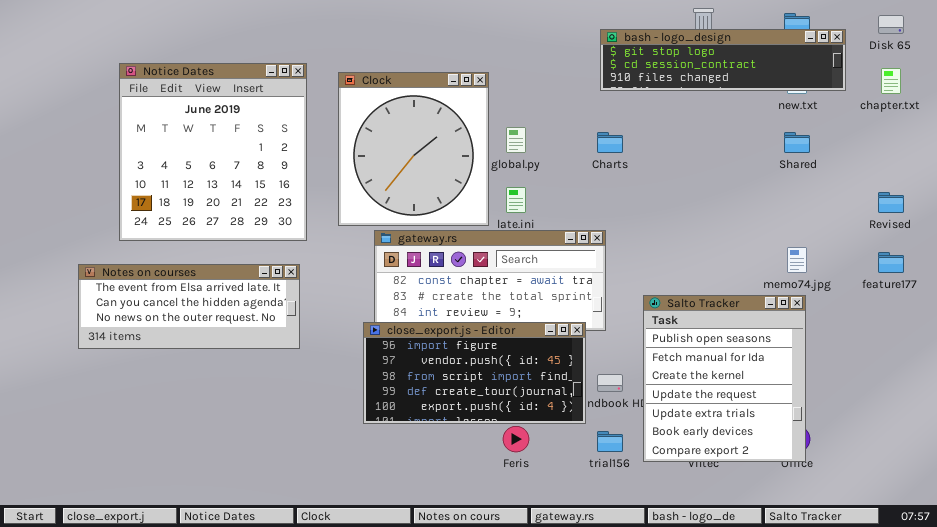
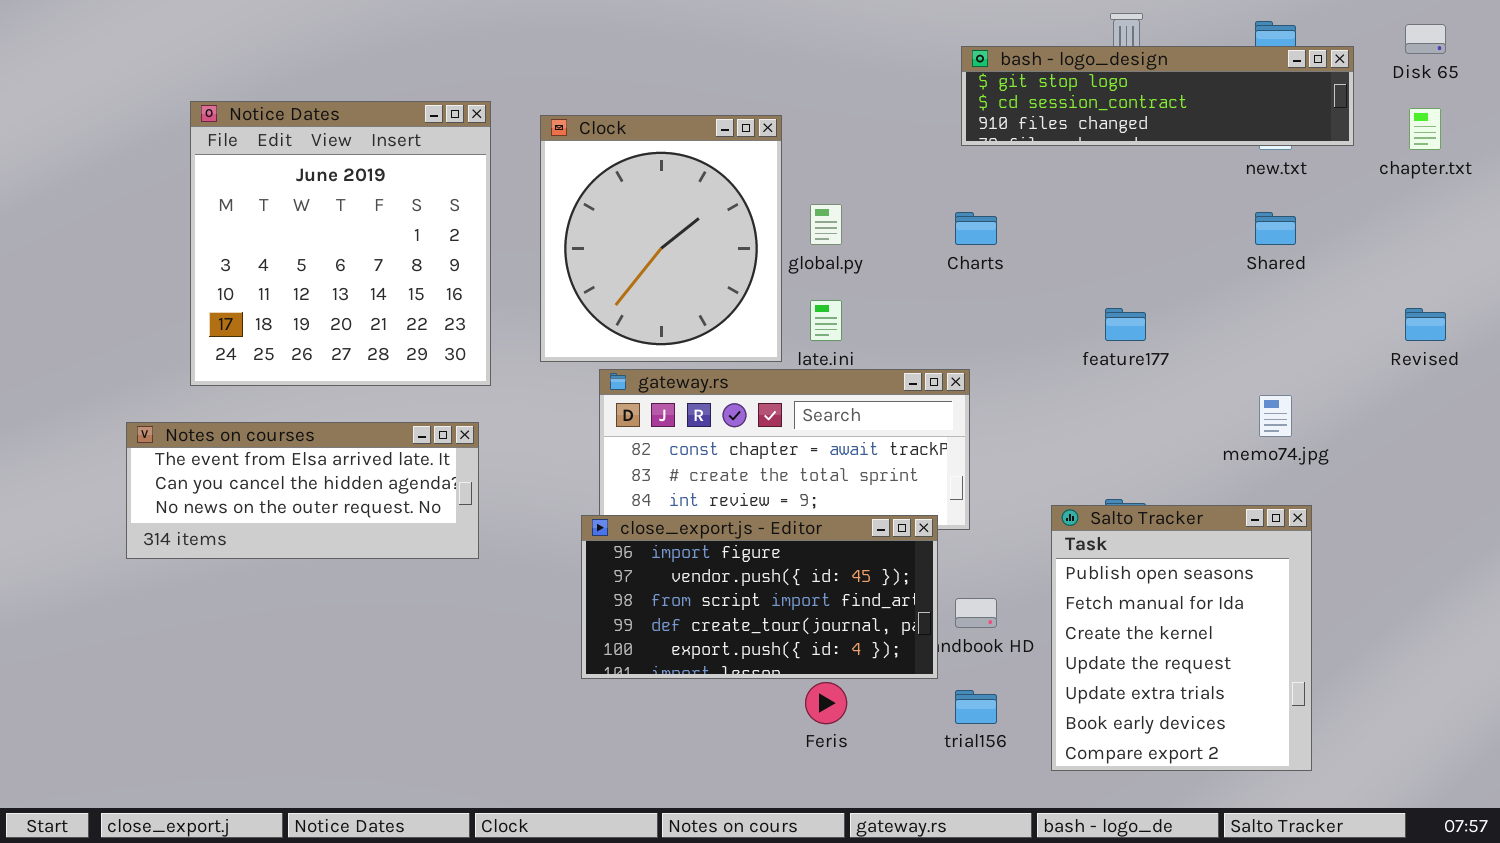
feature177: [878,252,904,273] -> [1105,308,1146,341], moved
Salto Tracker: [643,295,806,462] -> [1051,505,1312,771], moved

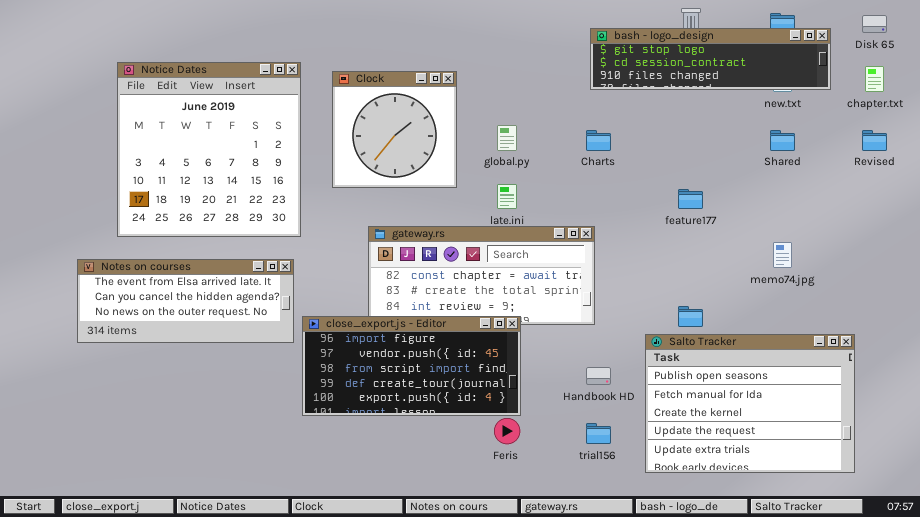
Clock: [540,115,782,362] -> [332,71,457,188], resized
Revised: [1405,308,1446,341] -> [862,130,887,151], moved
Salto Tracker: [1051,505,1312,771] -> [645,334,855,473], resized
close_export.js - Editor: [581,515,938,679] -> [302,316,521,416], moved

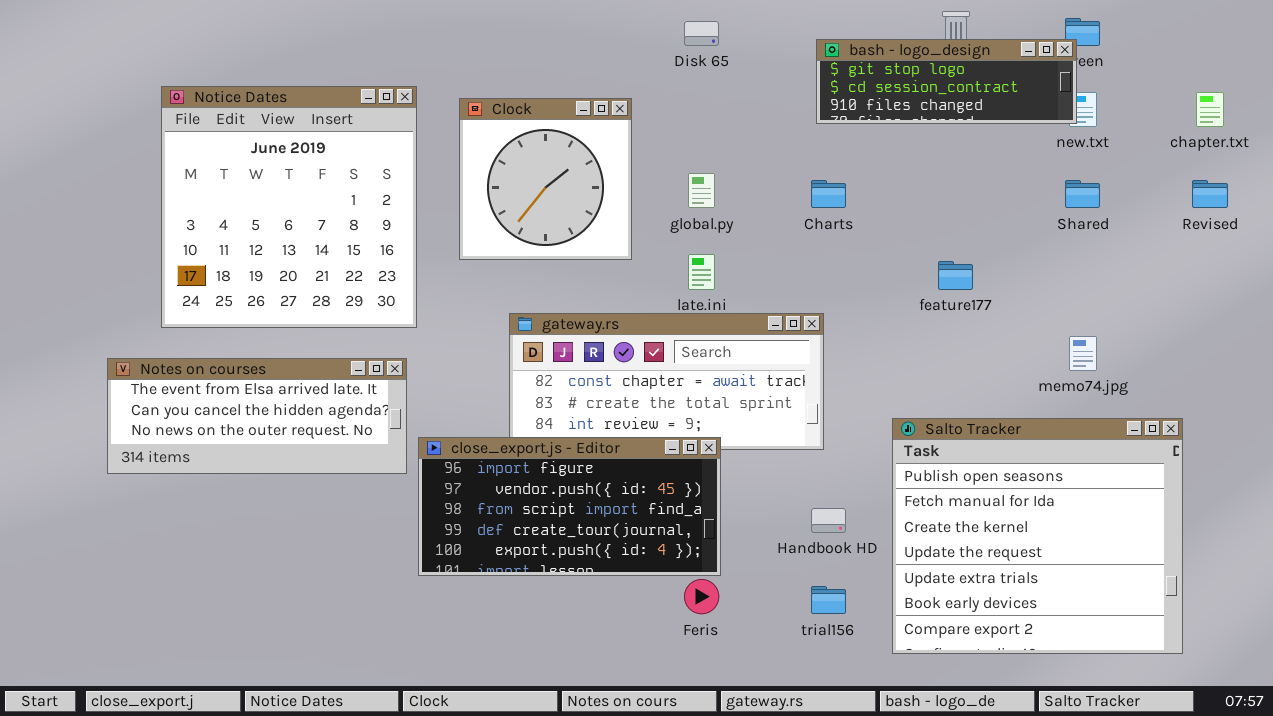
Disk 65: [862,15,887,33] -> [684,21,719,46], moved
bash - logo_design: [590,28,831,90] -> [816,39,1077,124], resized
Salto Tracker: [645,334,855,473] -> [892,418,1183,654], resized

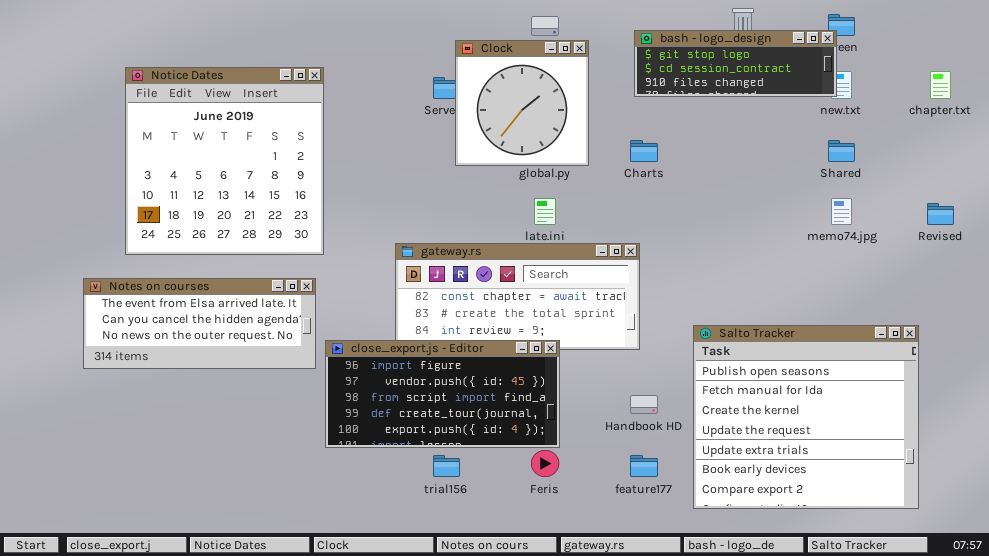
Clock: [459,98,632,260] -> [455,40,589,166], moved
Revised: [1192,180,1228,208] -> [927,203,954,225], moved
feature177: [938,261,973,290] -> [630,455,658,477], moved
memo74.jpg: [1069,336,1097,371] -> [831,198,852,225], moved
trial156: [811,586,846,614] -> [433,455,460,477], moved

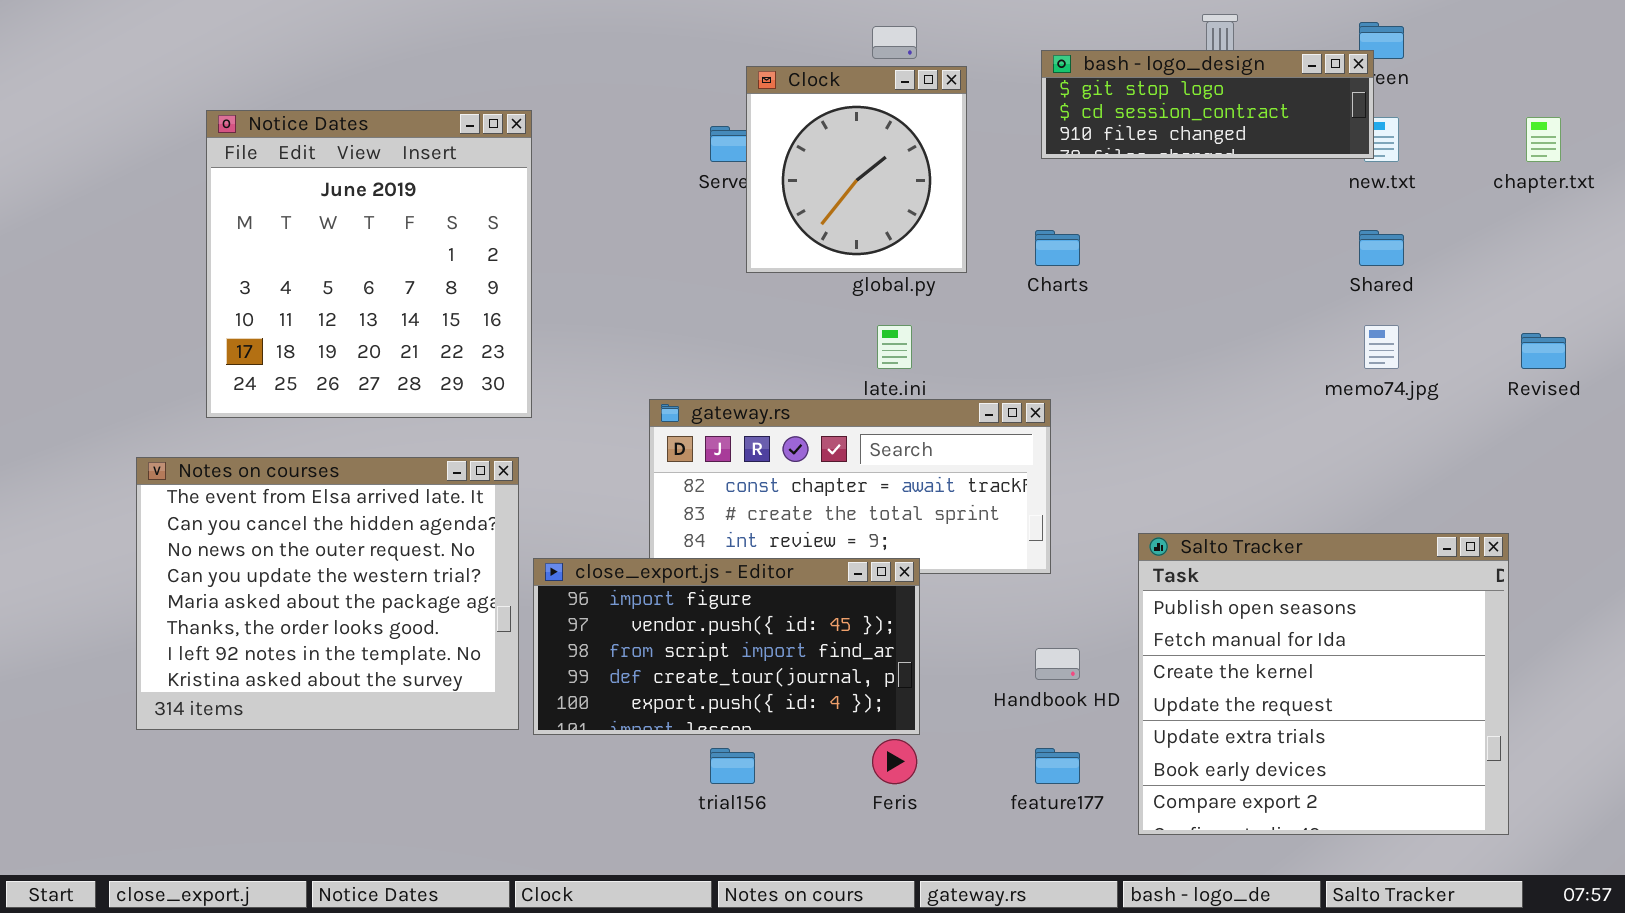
Notes on courses: [83,278,316,369] -> [136,457,519,730], resized

